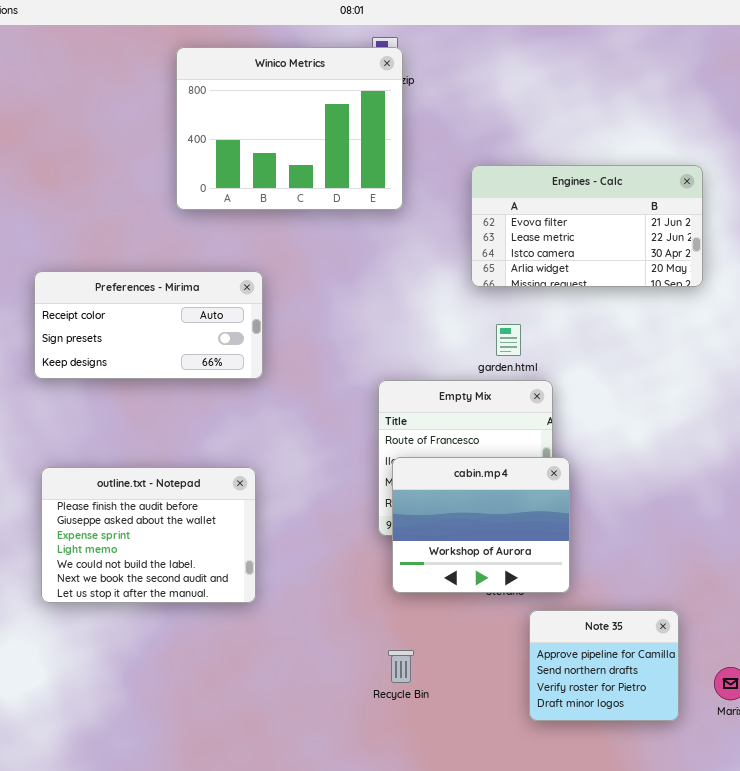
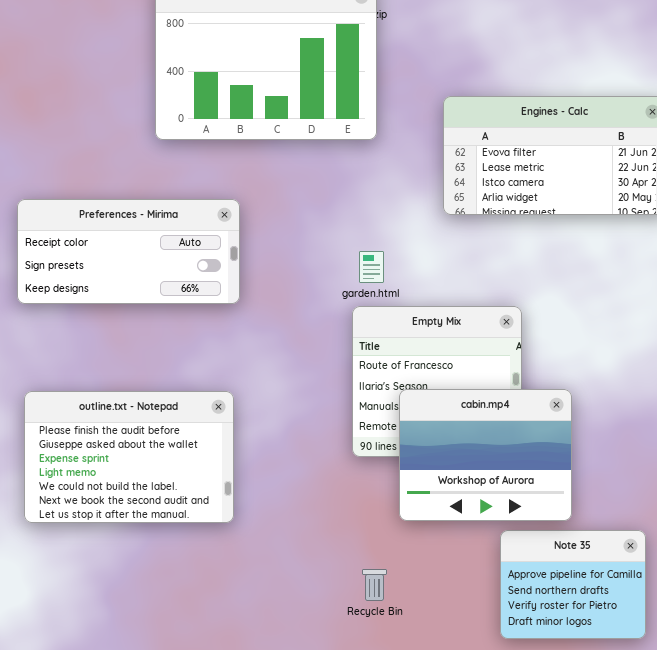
garden.html: [496,324,521,356] -> [359,251,384,283], moved
cabin.mp4: [392,457,570,593] -> [399,389,572,521], moved

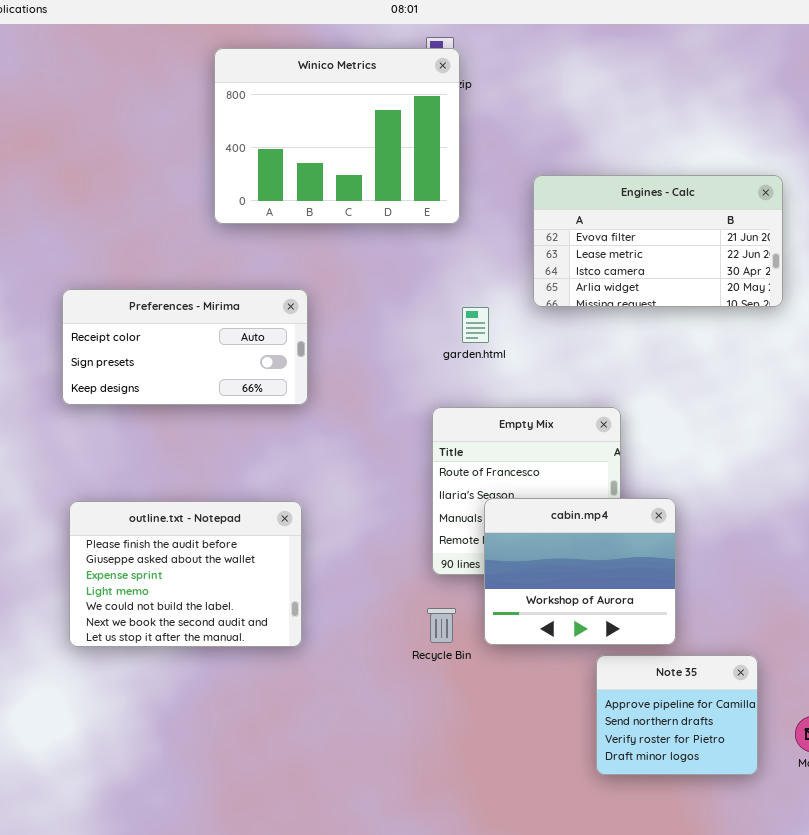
garden.html: [359,251,384,283] -> [462,307,489,343], moved
Recycle Bin: [362,569,387,601] -> [427,608,456,643], moved

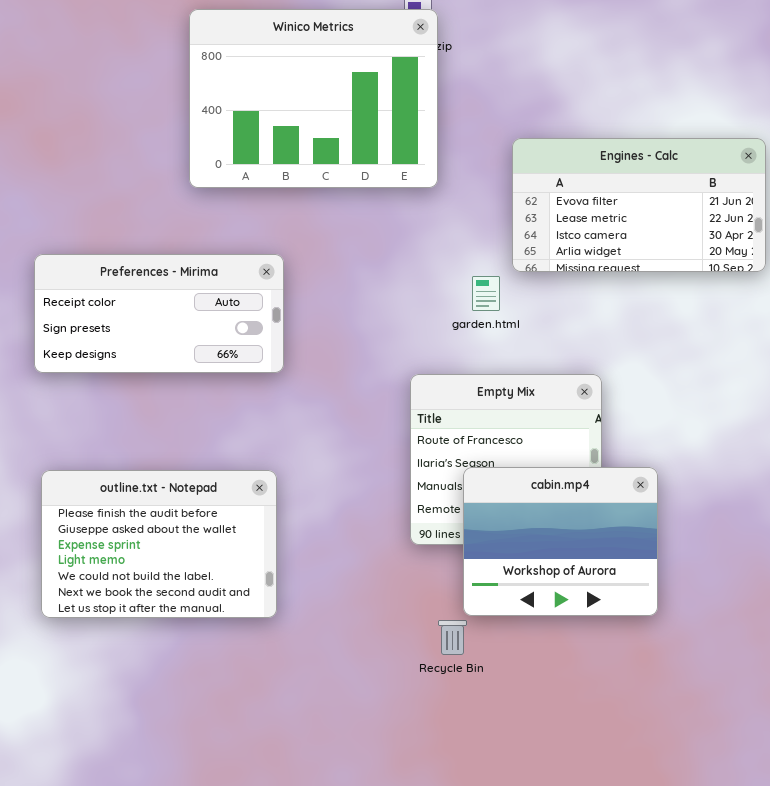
garden.html: [462,307,489,343] -> [472,276,500,311], moved
Recycle Bin: [427,608,456,643] -> [438,620,467,655], moved
Note 35: [596,655,758,775] -> none, closed

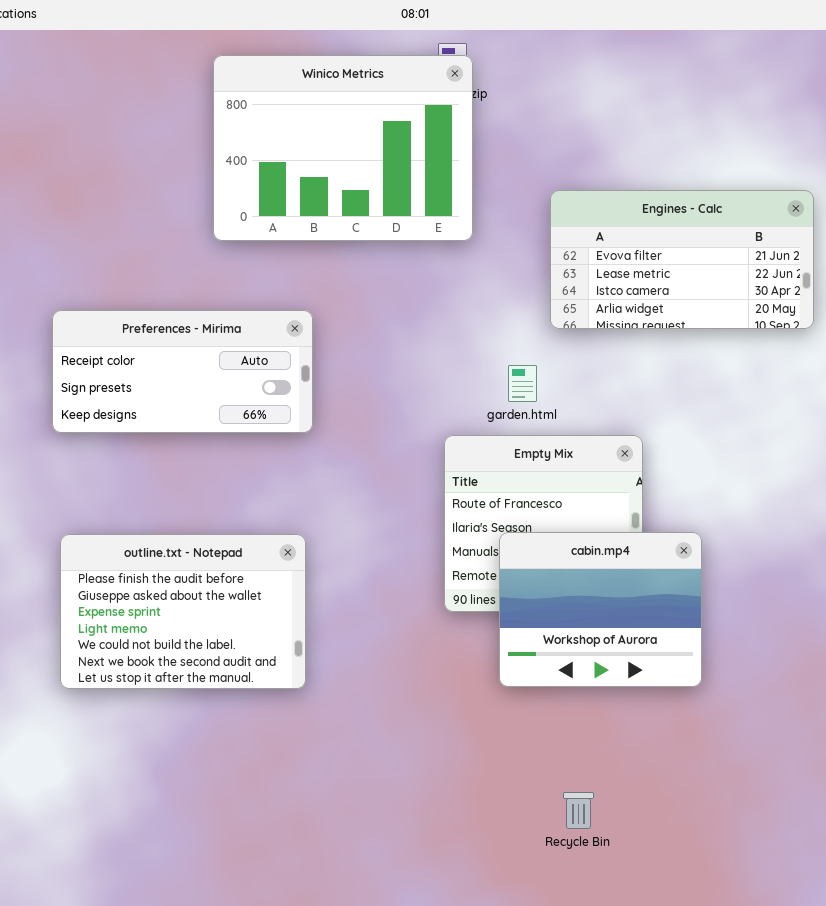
garden.html: [472,276,500,311] -> [508,365,537,402], moved
Recycle Bin: [438,620,467,655] -> [563,792,594,829], moved

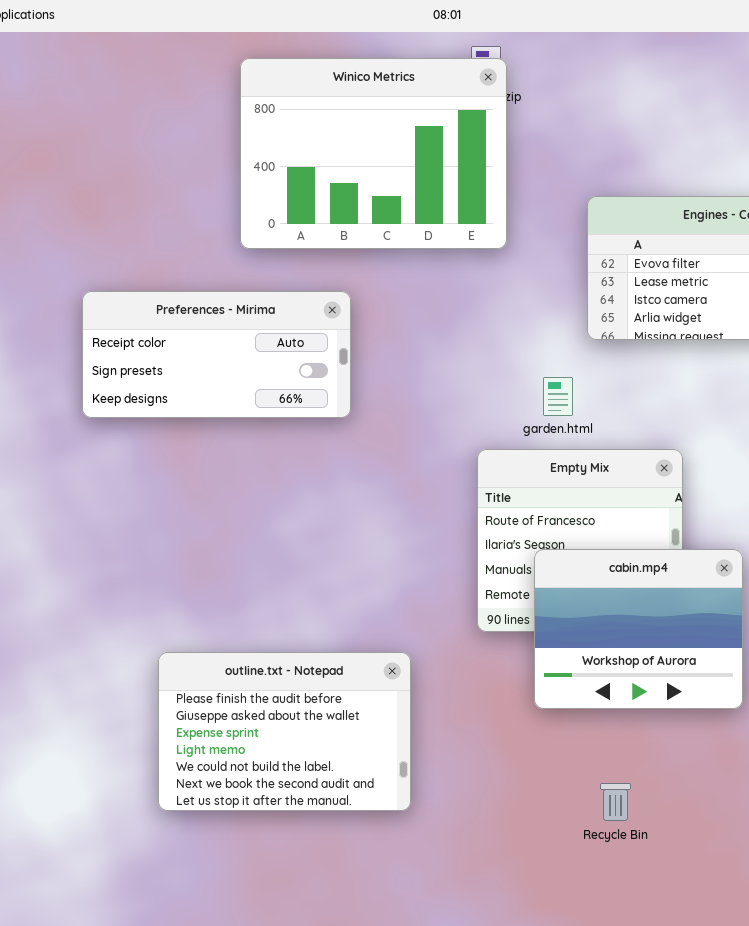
Preferences - Mirima: [52,310,313,433] -> [82,291,351,418], moved
outline.txt - Notepad: [60,534,306,689] -> [158,652,411,811], moved
Recycle Bin: [563,792,594,829] -> [600,783,631,821], moved

